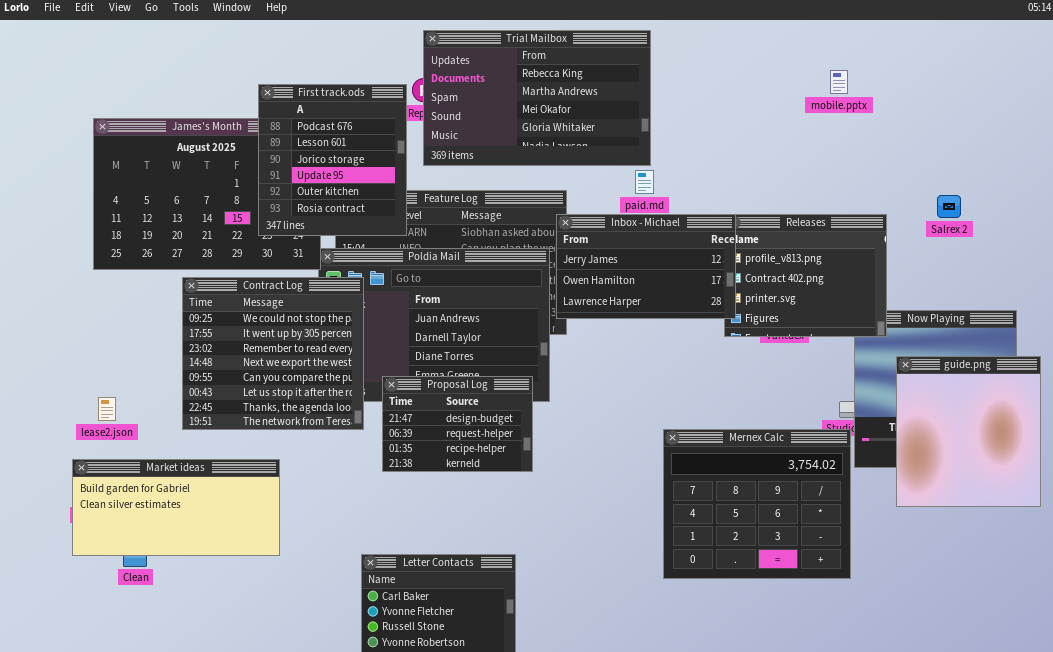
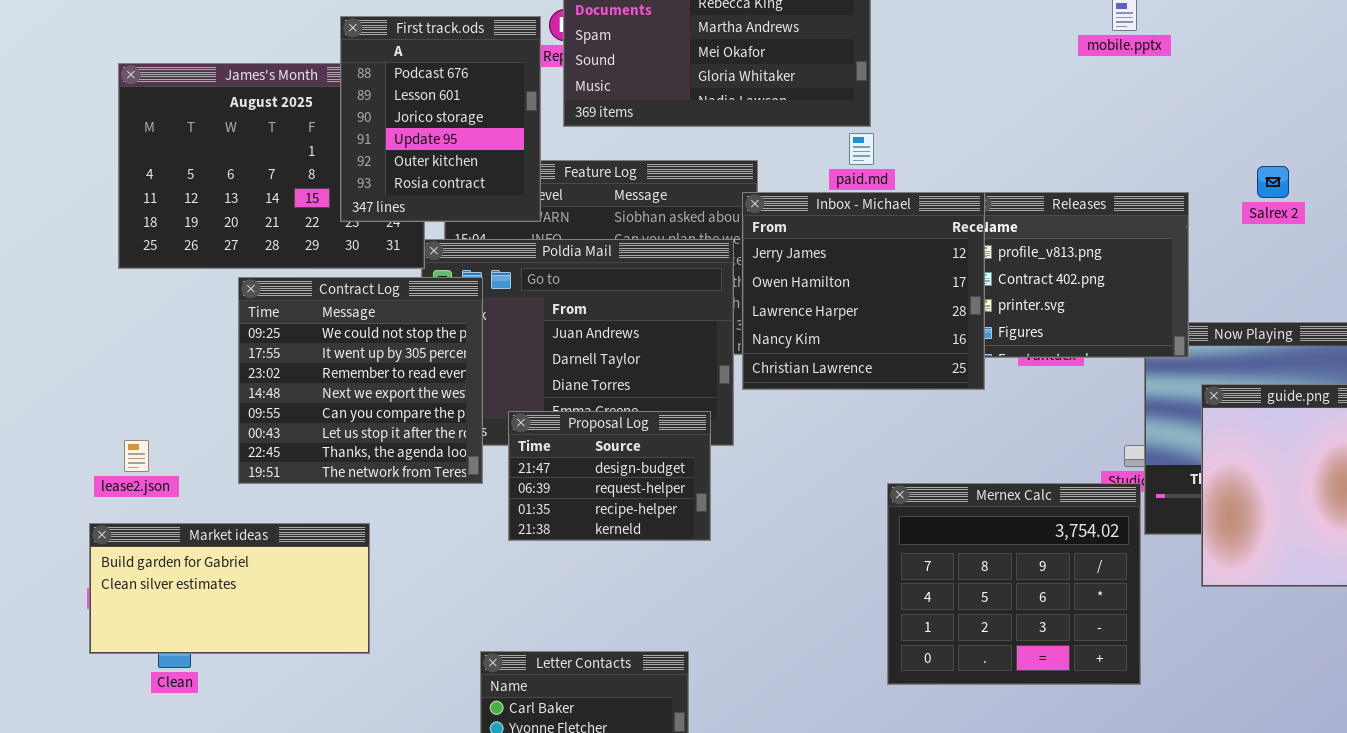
Inbox - Michael: [556,214,736,319] -> [742,192,985,390], resized

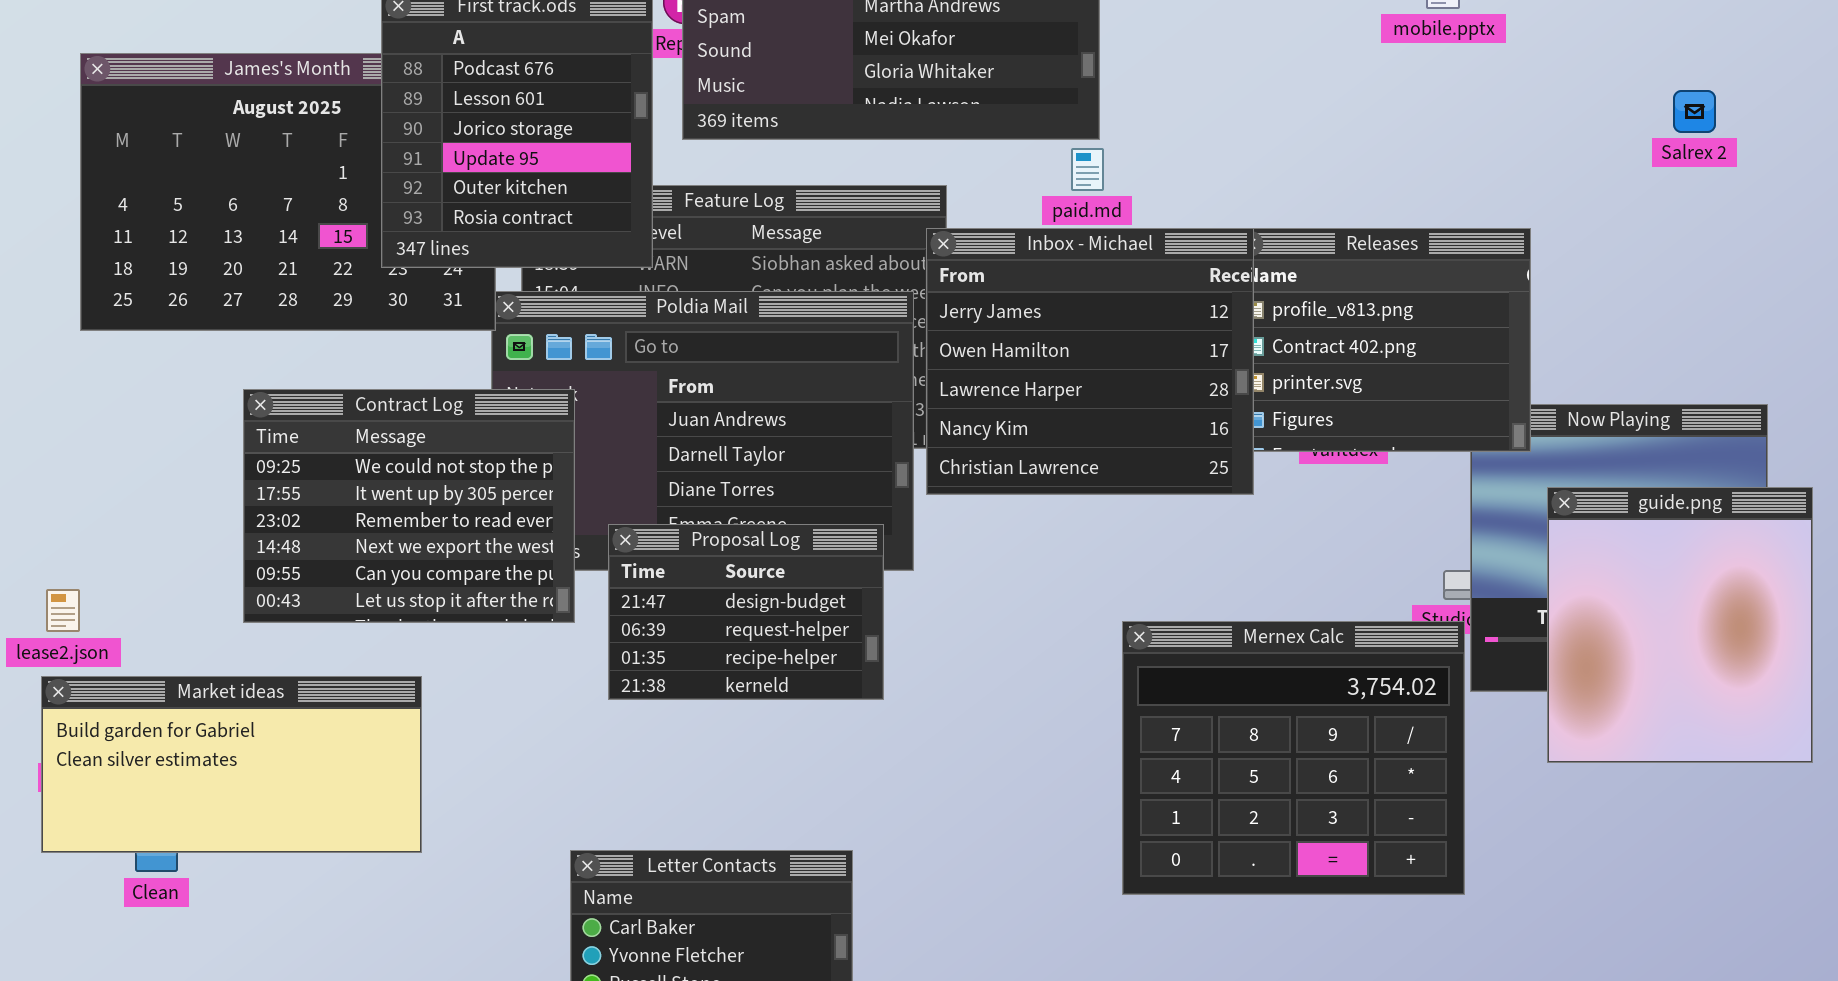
Salrex 2: [1257,166,1289,198] -> [1673,90,1716,133], moved
Contract Log: [238,277,483,484] -> [243,389,575,623], resized
lease2.json: [124,440,149,472] -> [46,589,80,632], moved

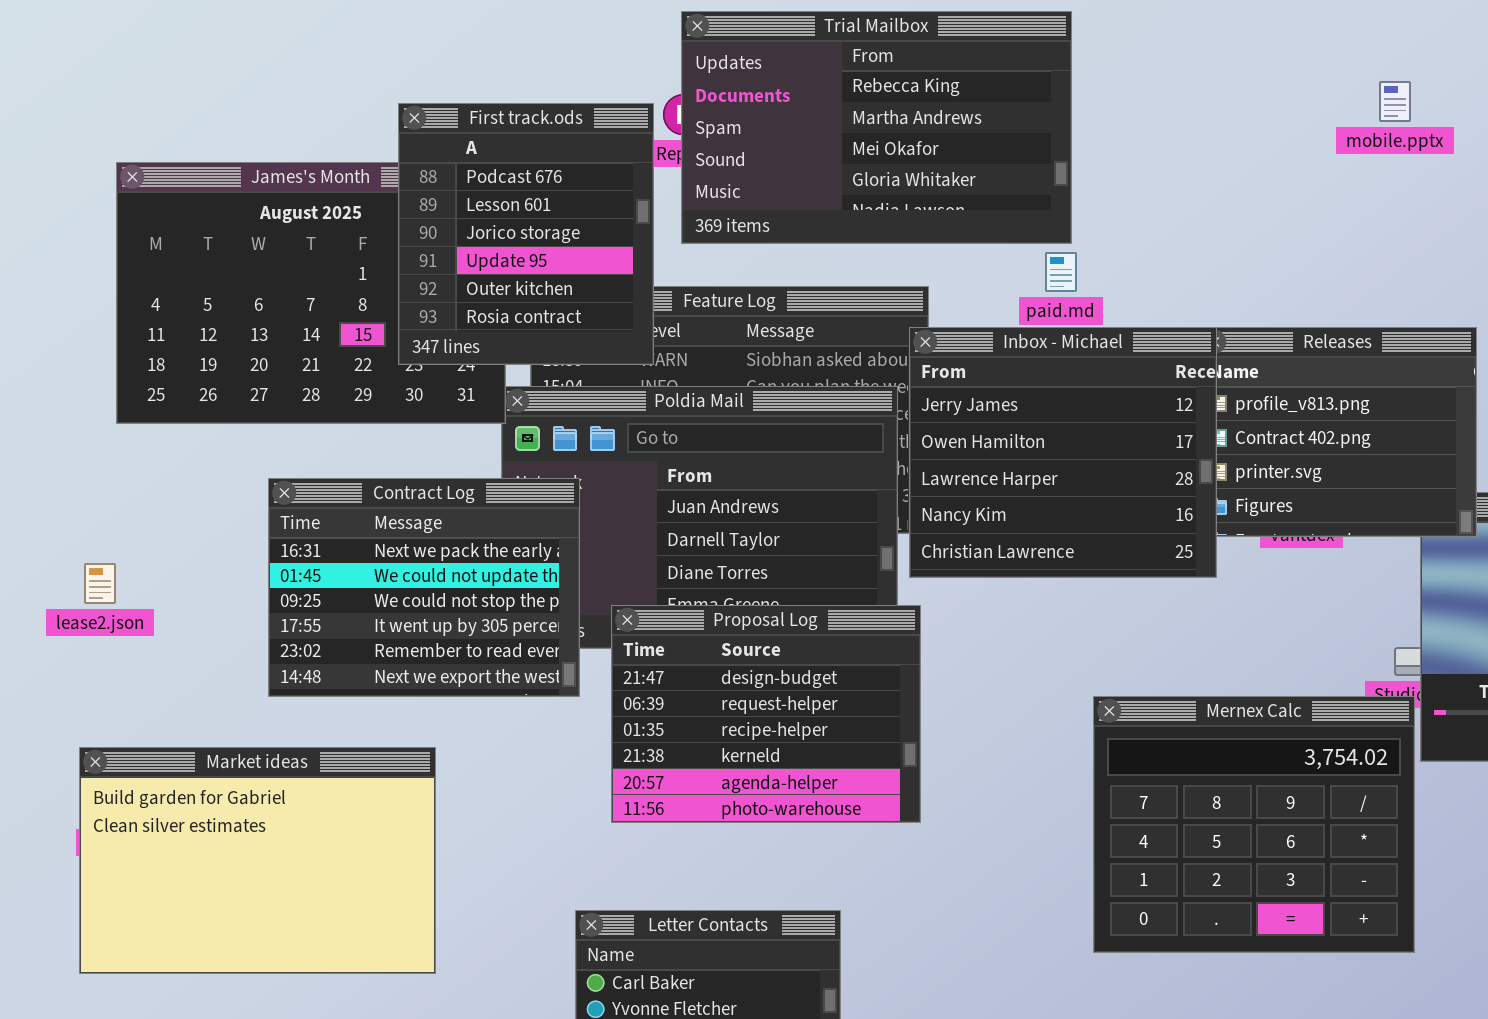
Contract Log: [243,389,575,623] -> [268,478,580,697], scrolled up 2 rows
Proposal Log: [608,524,884,700] -> [611,605,921,823], resized
lease2.json: [46,589,80,632] -> [84,563,116,604], moved
Market ideas: [41,676,422,853] -> [79,747,436,974], resized

